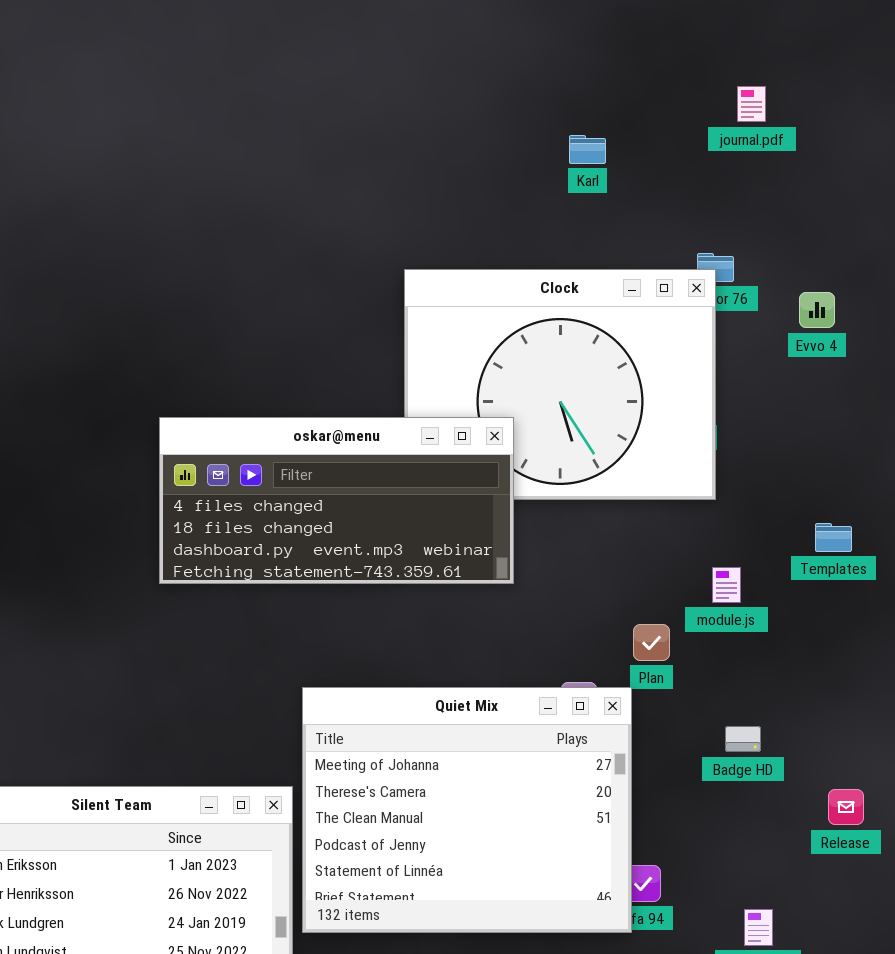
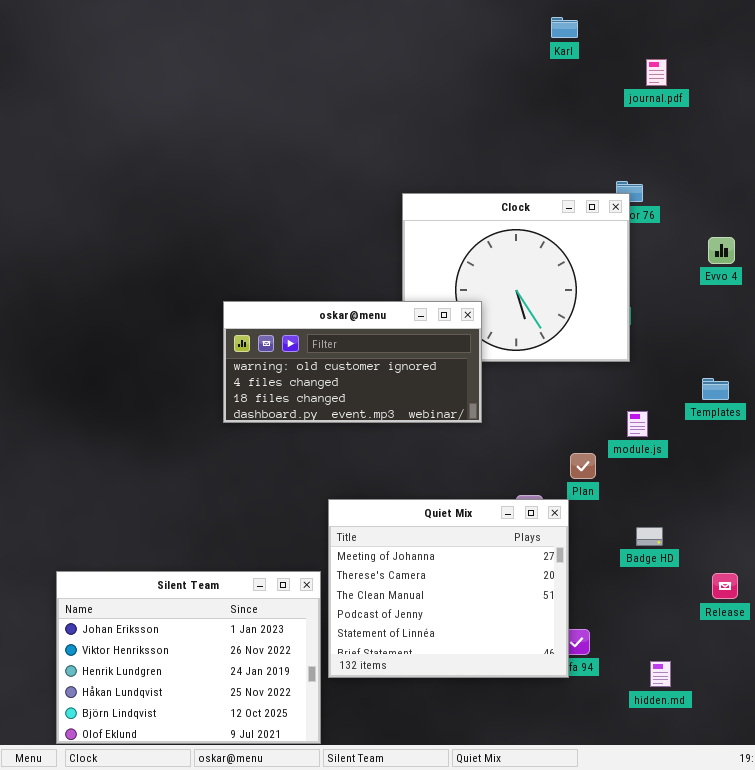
Karl: [569,135,606,164] -> [551,17,578,38], moved
Evvo 4: [799,292,835,328] -> [708,237,735,264], moved
oskar@menu: [159,417,514,584] -> [223,301,482,423], scrolled up 1 row

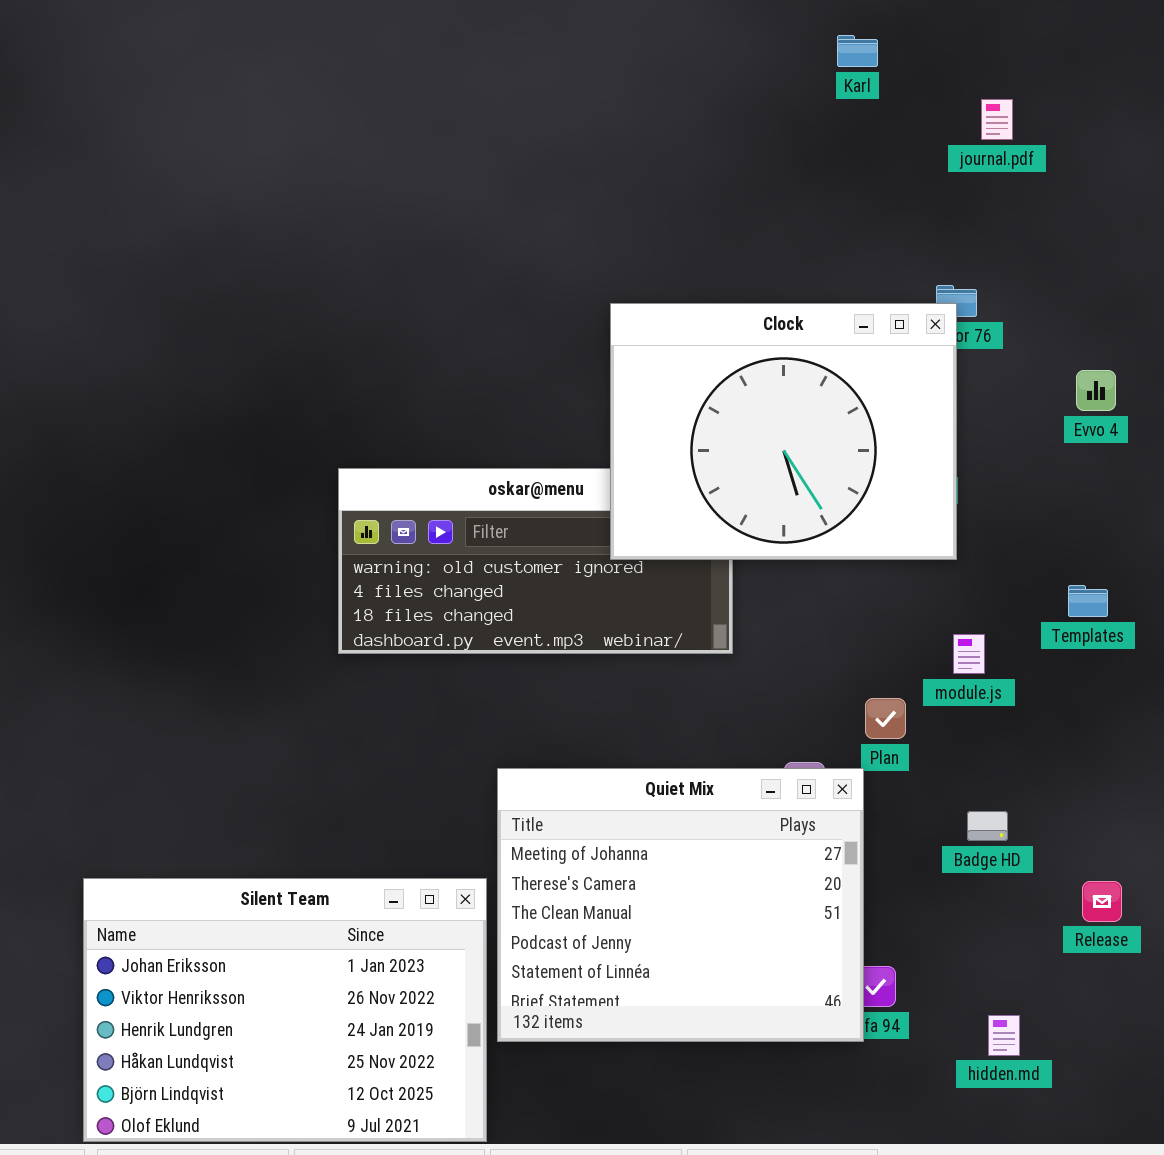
Clock: [402,193,630,362] -> [610,303,957,560], raised

